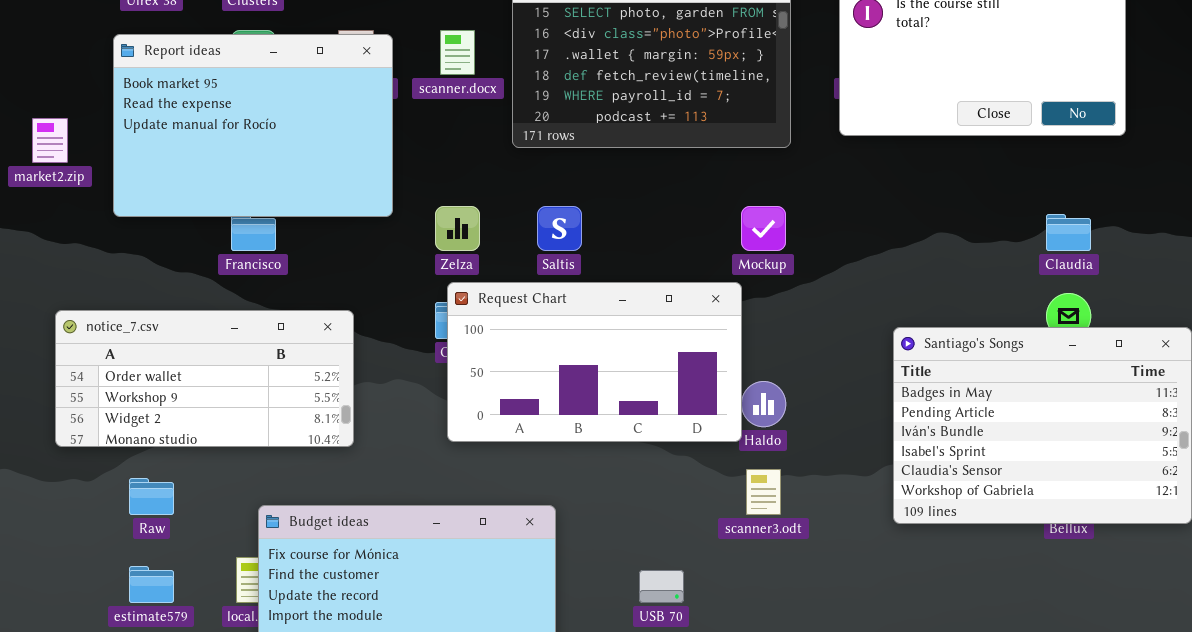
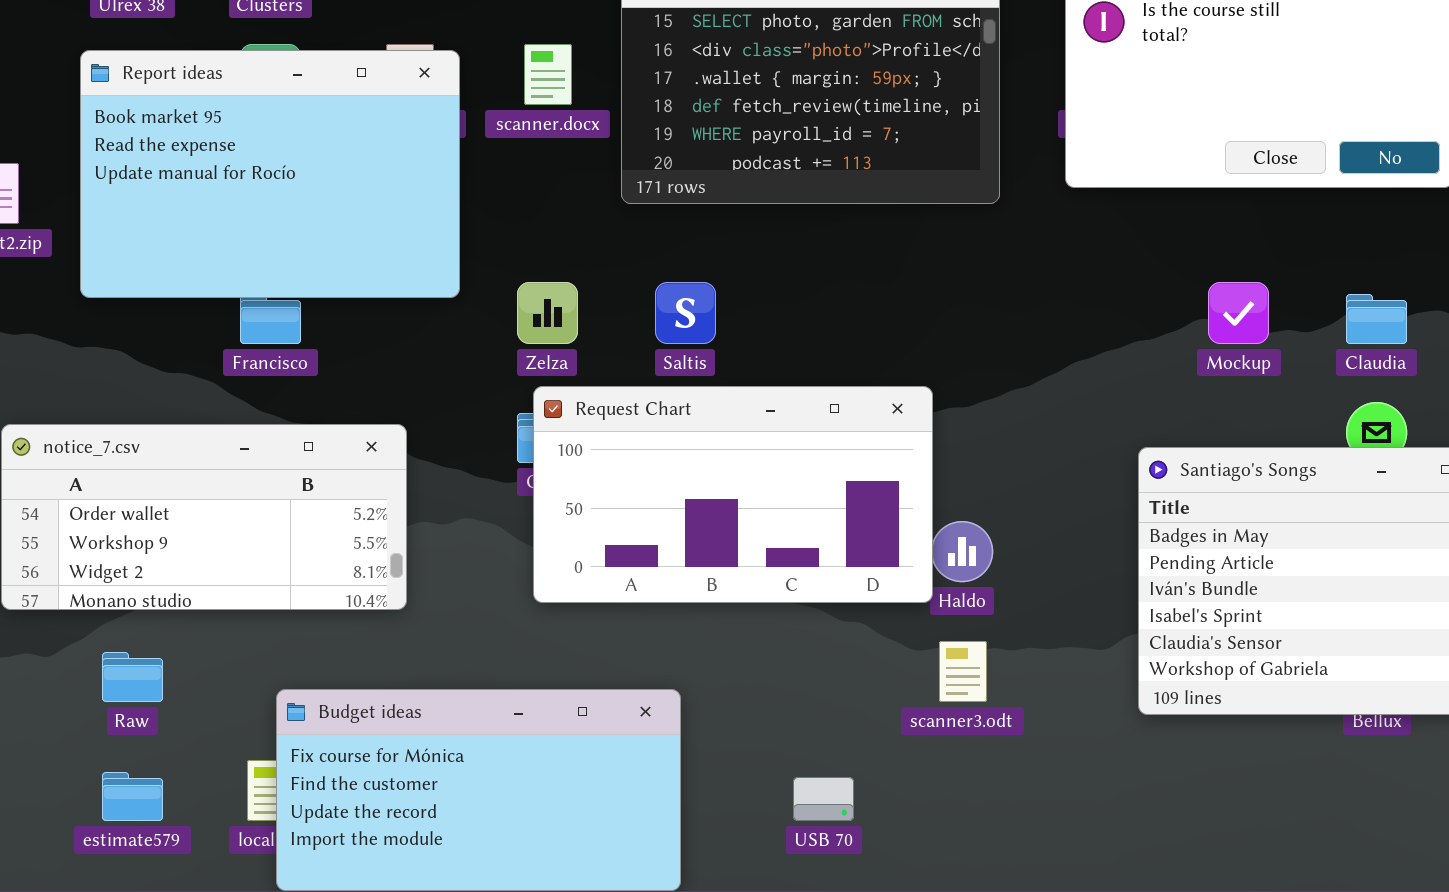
Mockup: [741,206,786,251] -> [1208,282,1269,344], moved

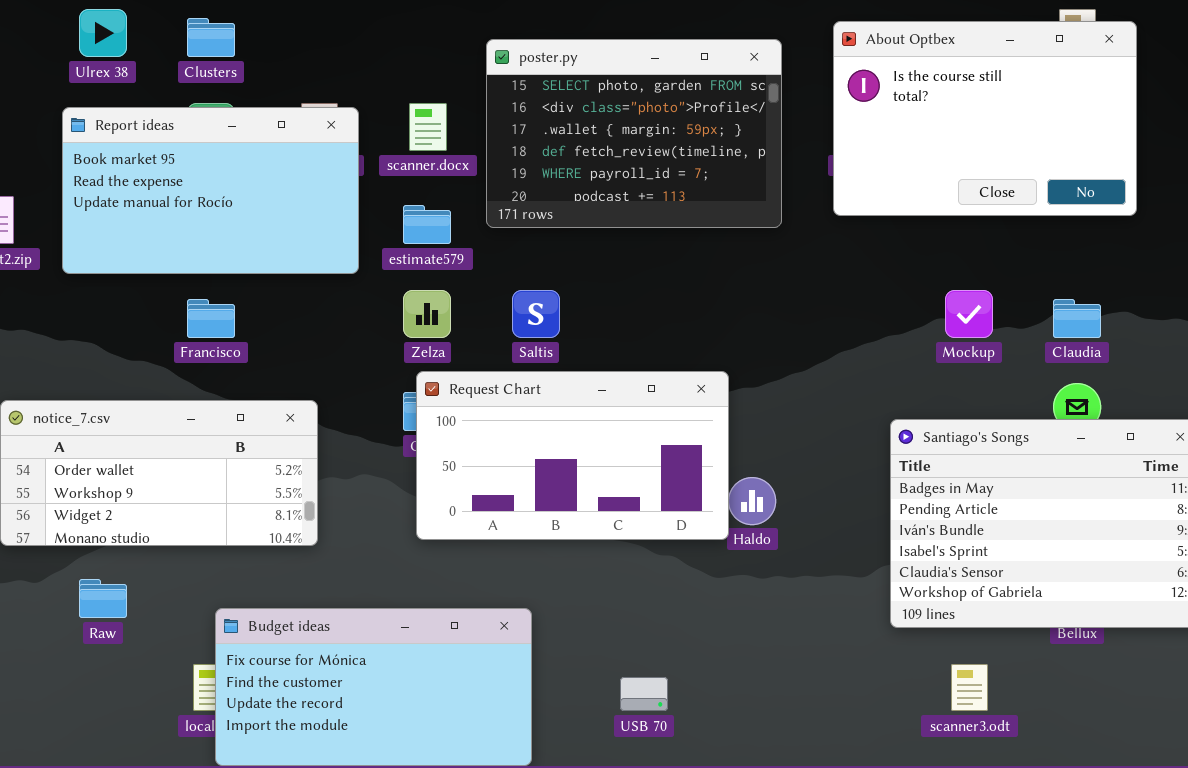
Report ideas: [80,50,460,298] -> [62,107,359,274], resized
scanner3.odt: [939,641,987,702] -> [951,664,988,711], moved
estimate579: [102,772,163,821] -> [403,205,451,244], moved

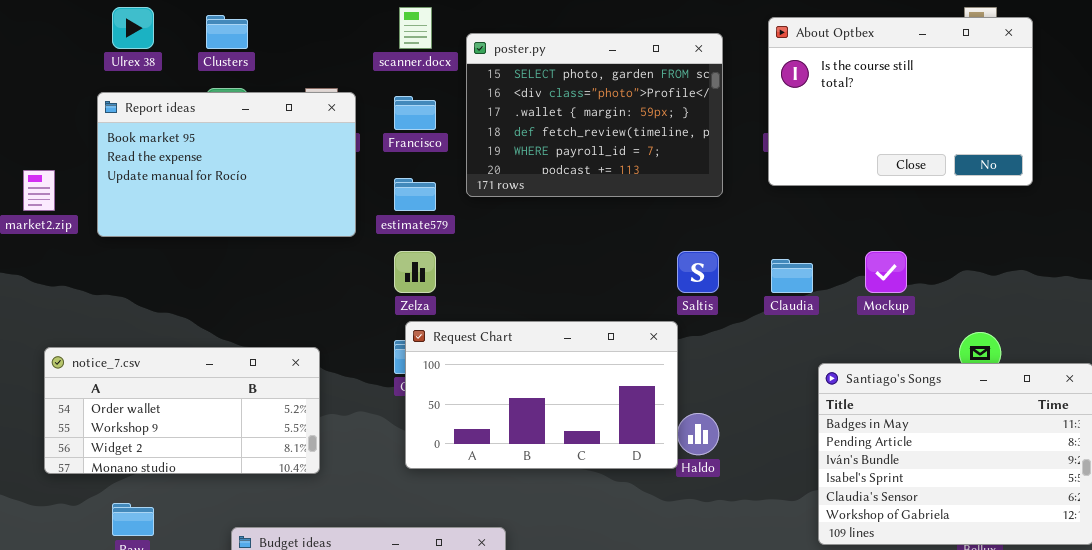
scanner.docx: [409,103,447,151] -> [399,7,432,49], moved
Saltis: [512,290,560,338] -> [677,251,719,293], moved
Francisco: [187,299,235,338] -> [394,96,436,130], moved
Claudia: [1053,299,1101,338] -> [771,259,813,293], moved

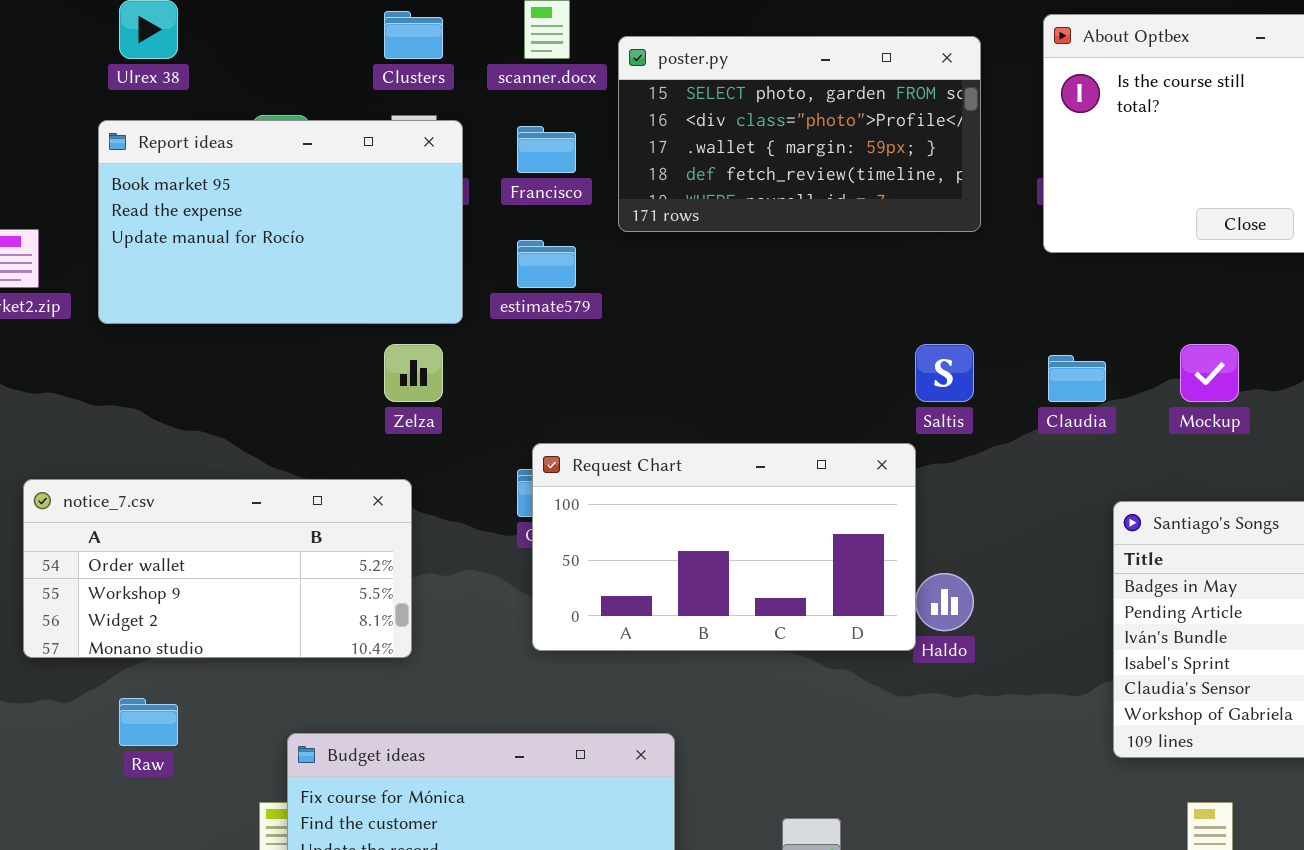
Clusters: [206,15,248,49] -> [384,11,443,59], moved
poster.py: [466,33,723,197] -> [618,36,981,232], resized
Zelza: [394,251,436,293] -> [384,344,443,402], moved

